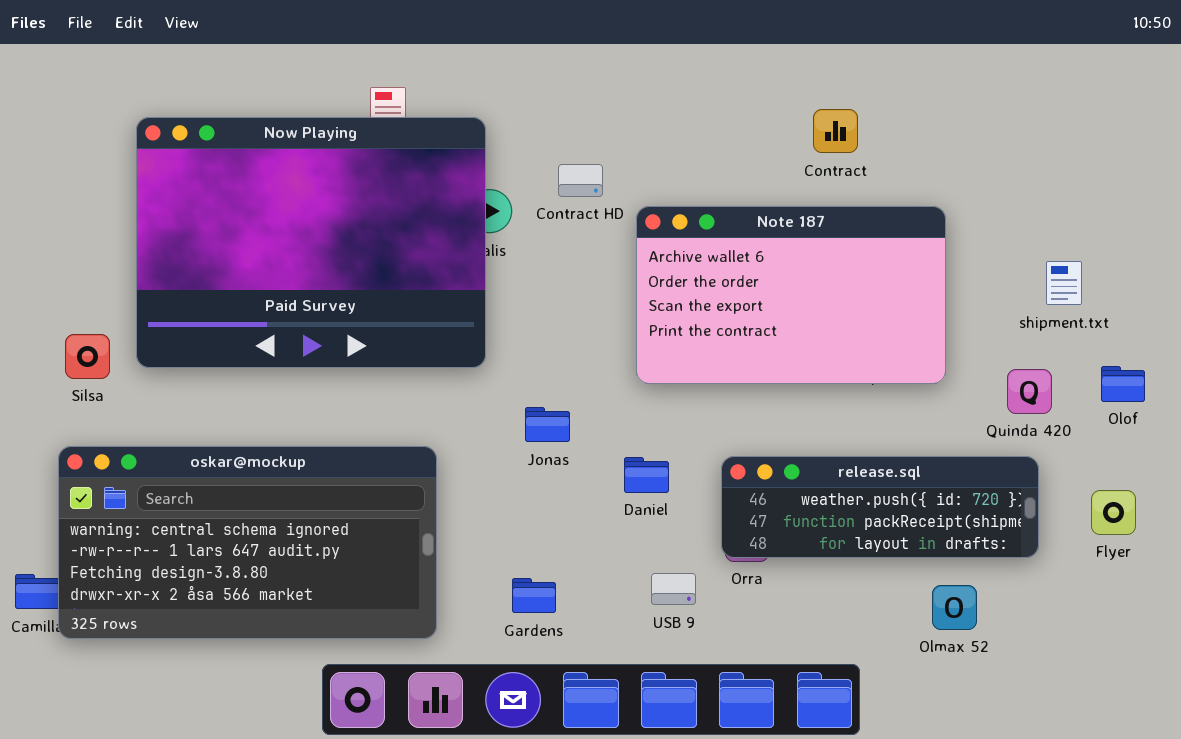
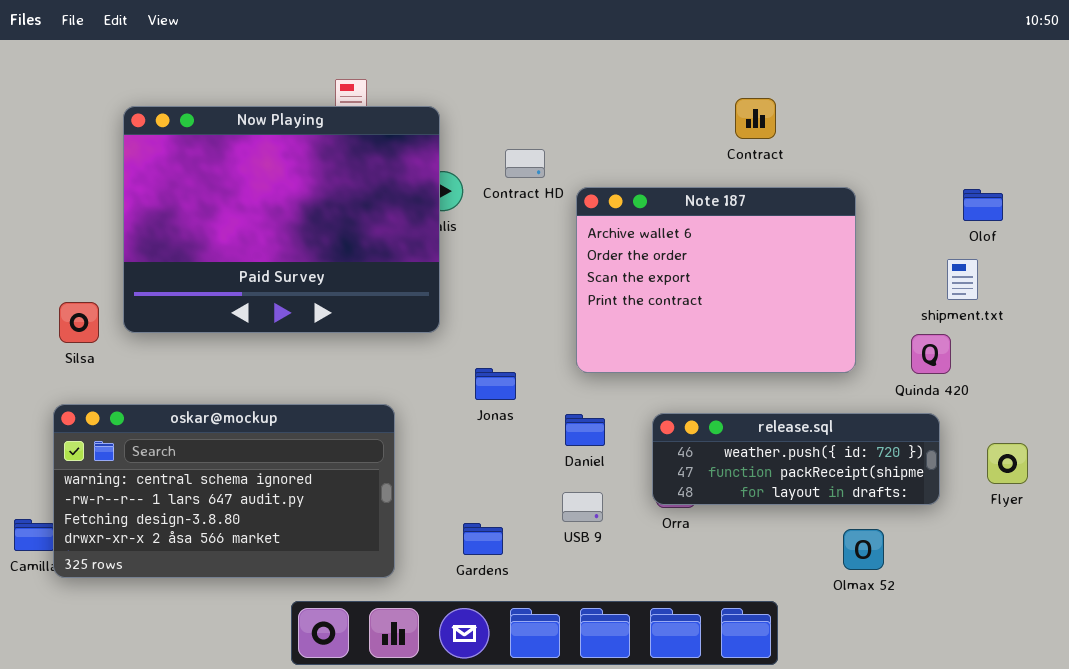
Note 187: [636,206,946,384] -> [576,187,856,373], resized
shipment.txt: [1046,261,1082,305] -> [947,259,978,300], moved
Olof: [1101,366,1145,402] -> [963,189,1003,221], moved
USB 9: [651,573,696,605] -> [562,492,603,522], moved

